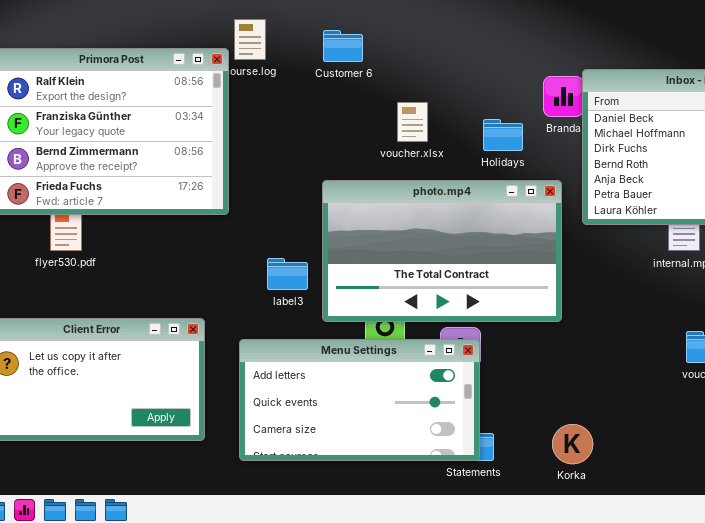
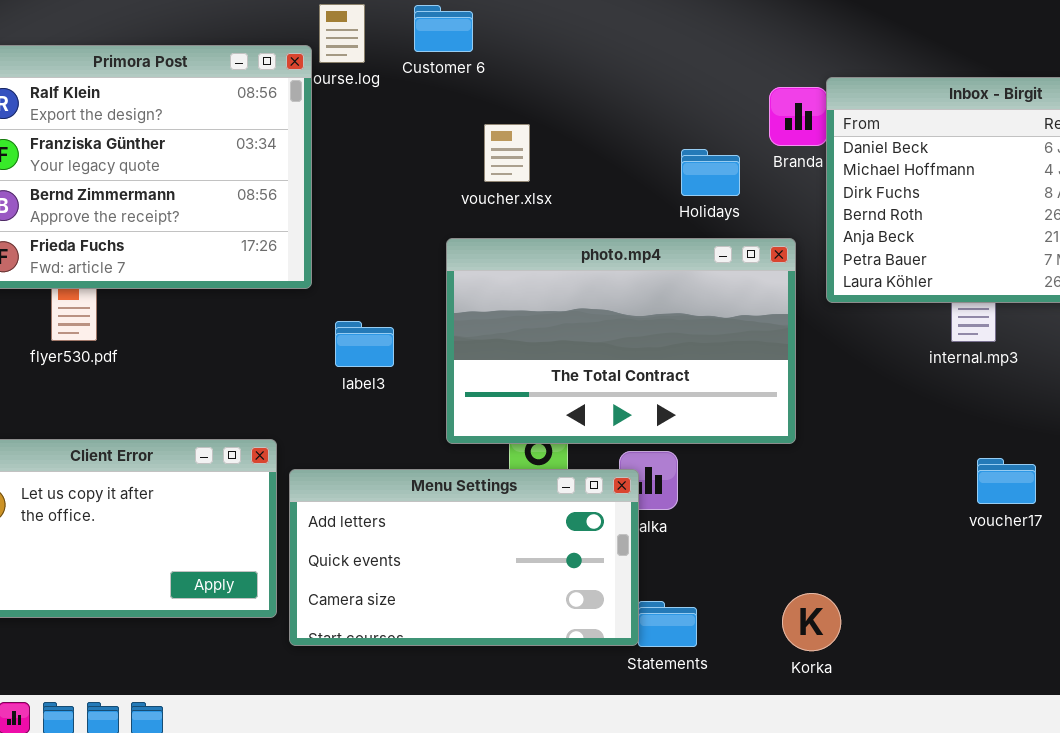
Customer 6: [323,30,363,62] -> [414,5,473,52], moved
voucher.xlsx: [397,102,428,142] -> [484,124,530,182], moved
label3: [267,258,308,290] -> [335,321,394,367], moved
Menu Settings: [239,339,480,461] -> [289,469,639,646], moved

